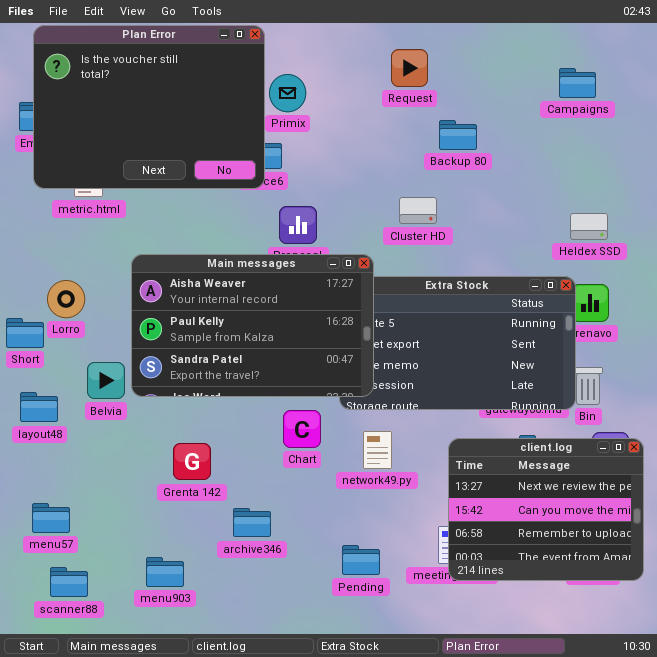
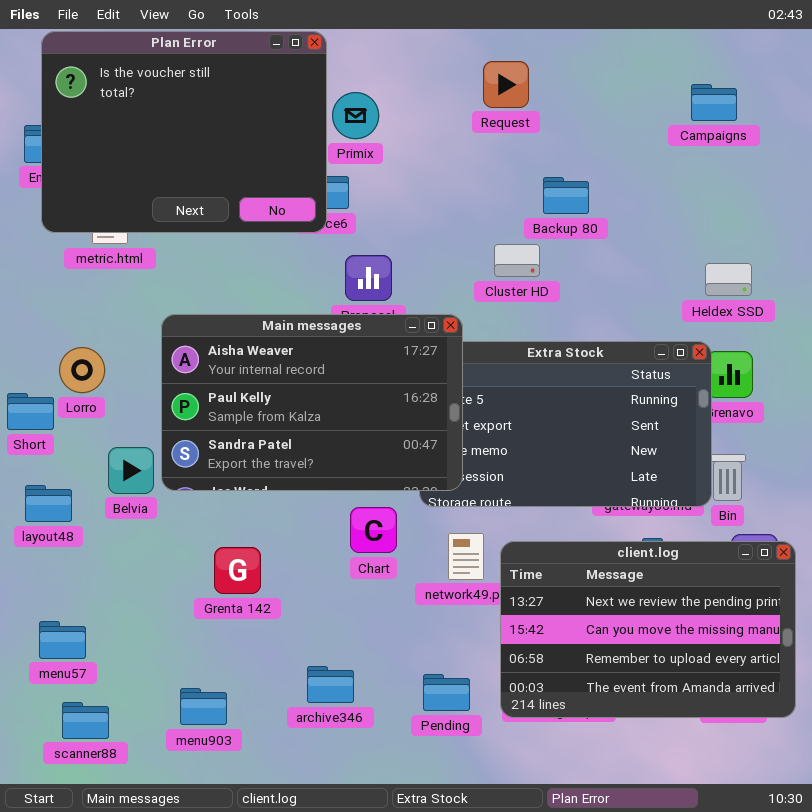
Backup 80: [439,120,477,150] -> [543,177,589,214], moved
client.log: [448,438,644,581] -> [500,541,796,718], resized
archive346: [233,508,271,537] -> [307,666,354,703], moved

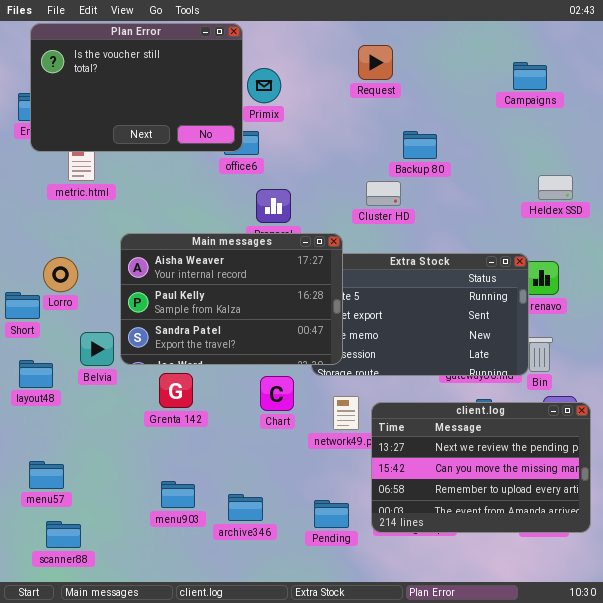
Plan Error: [41,31,327,233] -> [30,23,243,152], resized
Heldex SSD: [705,263,752,296] -> [538,175,573,200], moved
Grenta 142: [214,547,261,594] -> [159,373,193,408], moved
menu903: [180,688,227,725] -> [161,481,195,508], moved

